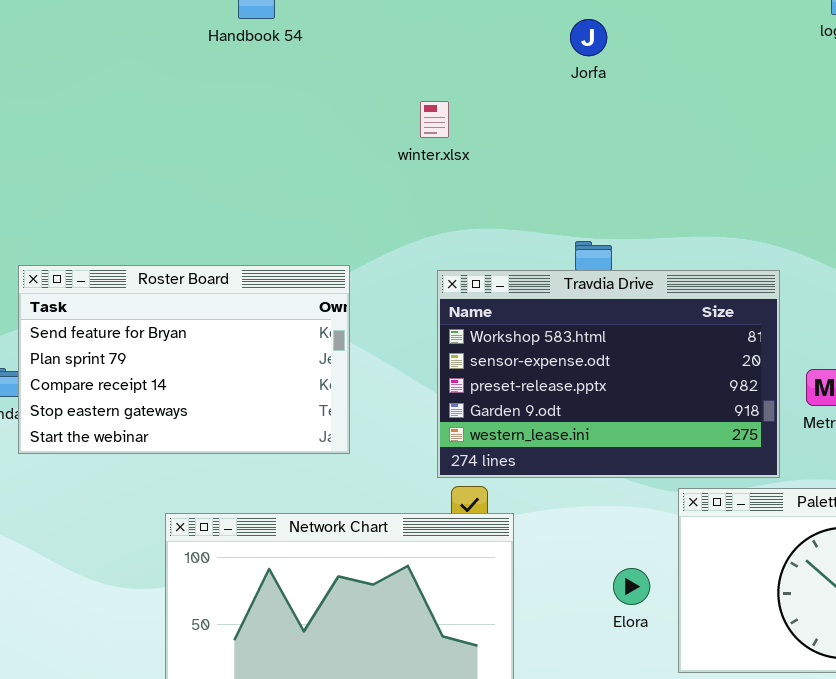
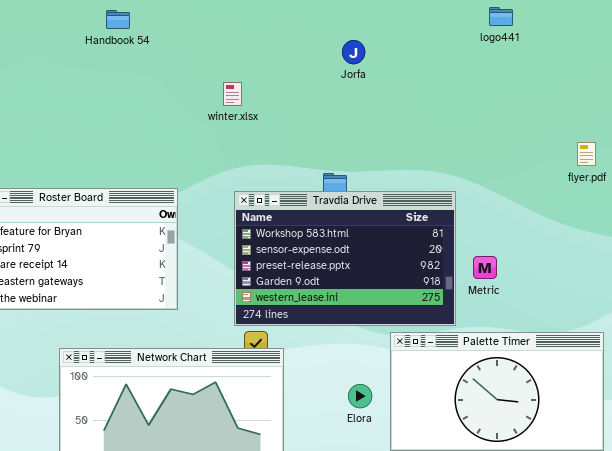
Jorfa: [570,19,607,56] -> [342,40,365,64], moved

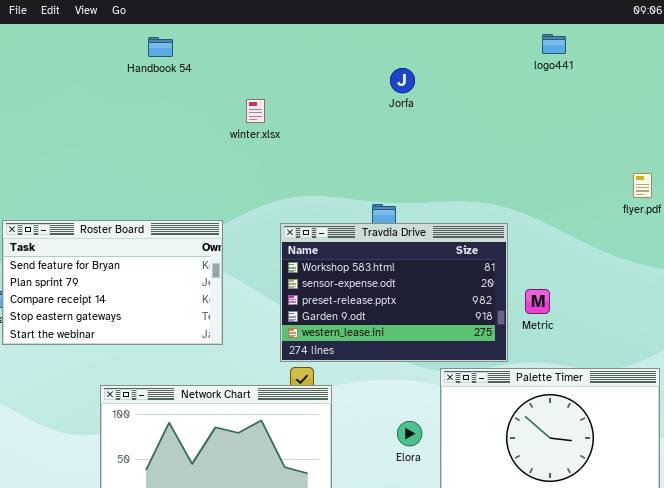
winter.xlsx: [223,82,242,106] -> [246,99,265,123], moved

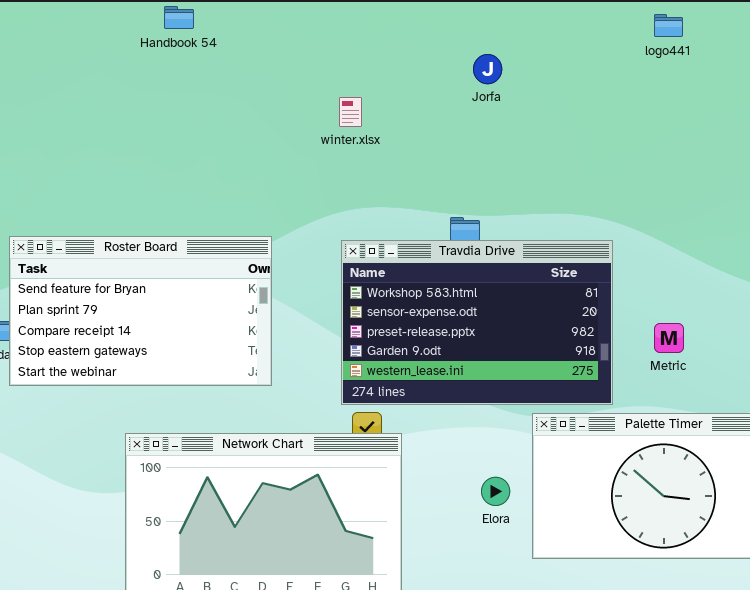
Handbook 54: [148,37,173,57] -> [164,6,194,29], moved
winter.xlsx: [246,99,265,123] -> [339,97,362,127], moved
Metric: [525,289,550,314] -> [654,323,684,353], moved

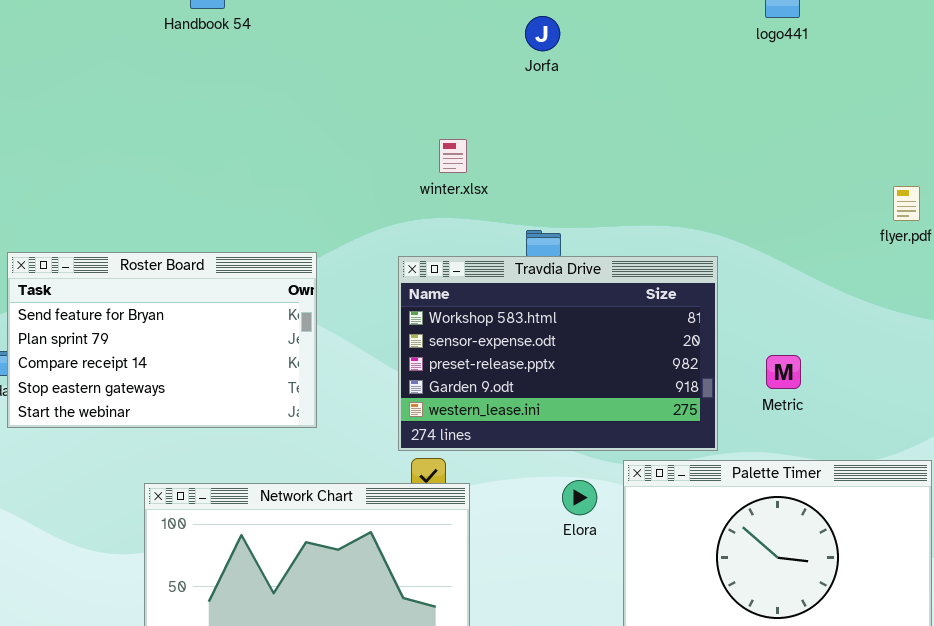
Jorfa: [473,54,502,84] -> [525,16,560,51], moved
winter.xlsx: [339,97,362,127] -> [439,139,467,173], moved
Elora: [481,477,510,506] -> [562,480,597,515], moved

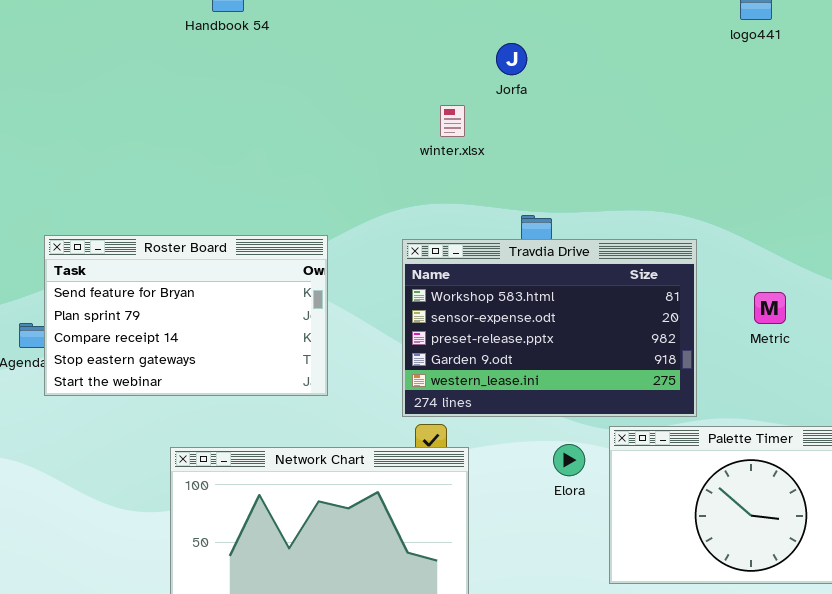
Jorfa: [525,16,560,51] -> [496,43,527,75], moved
winter.xlsx: [439,139,467,173] -> [440,105,465,137], moved
Metric: [766,355,801,389] -> [754,292,786,324], moved

